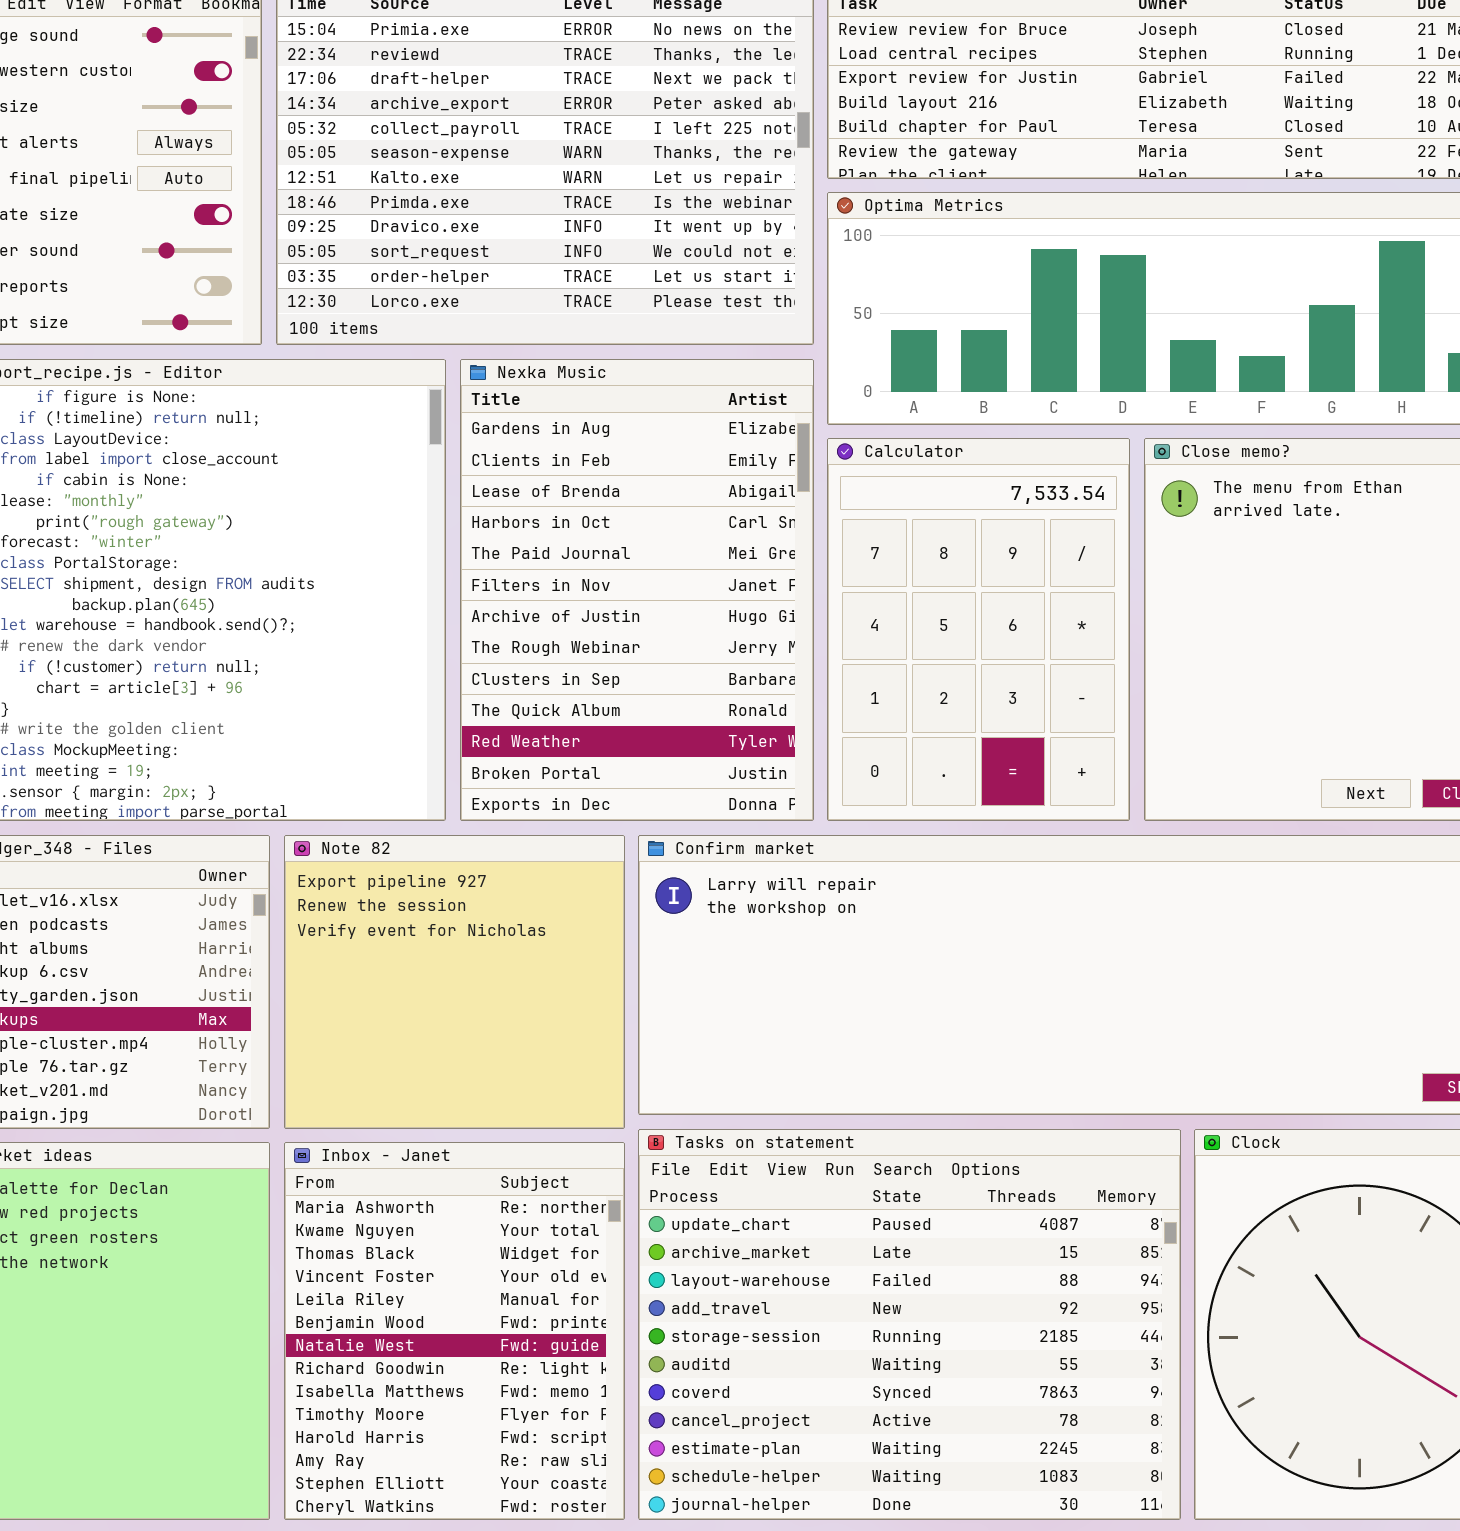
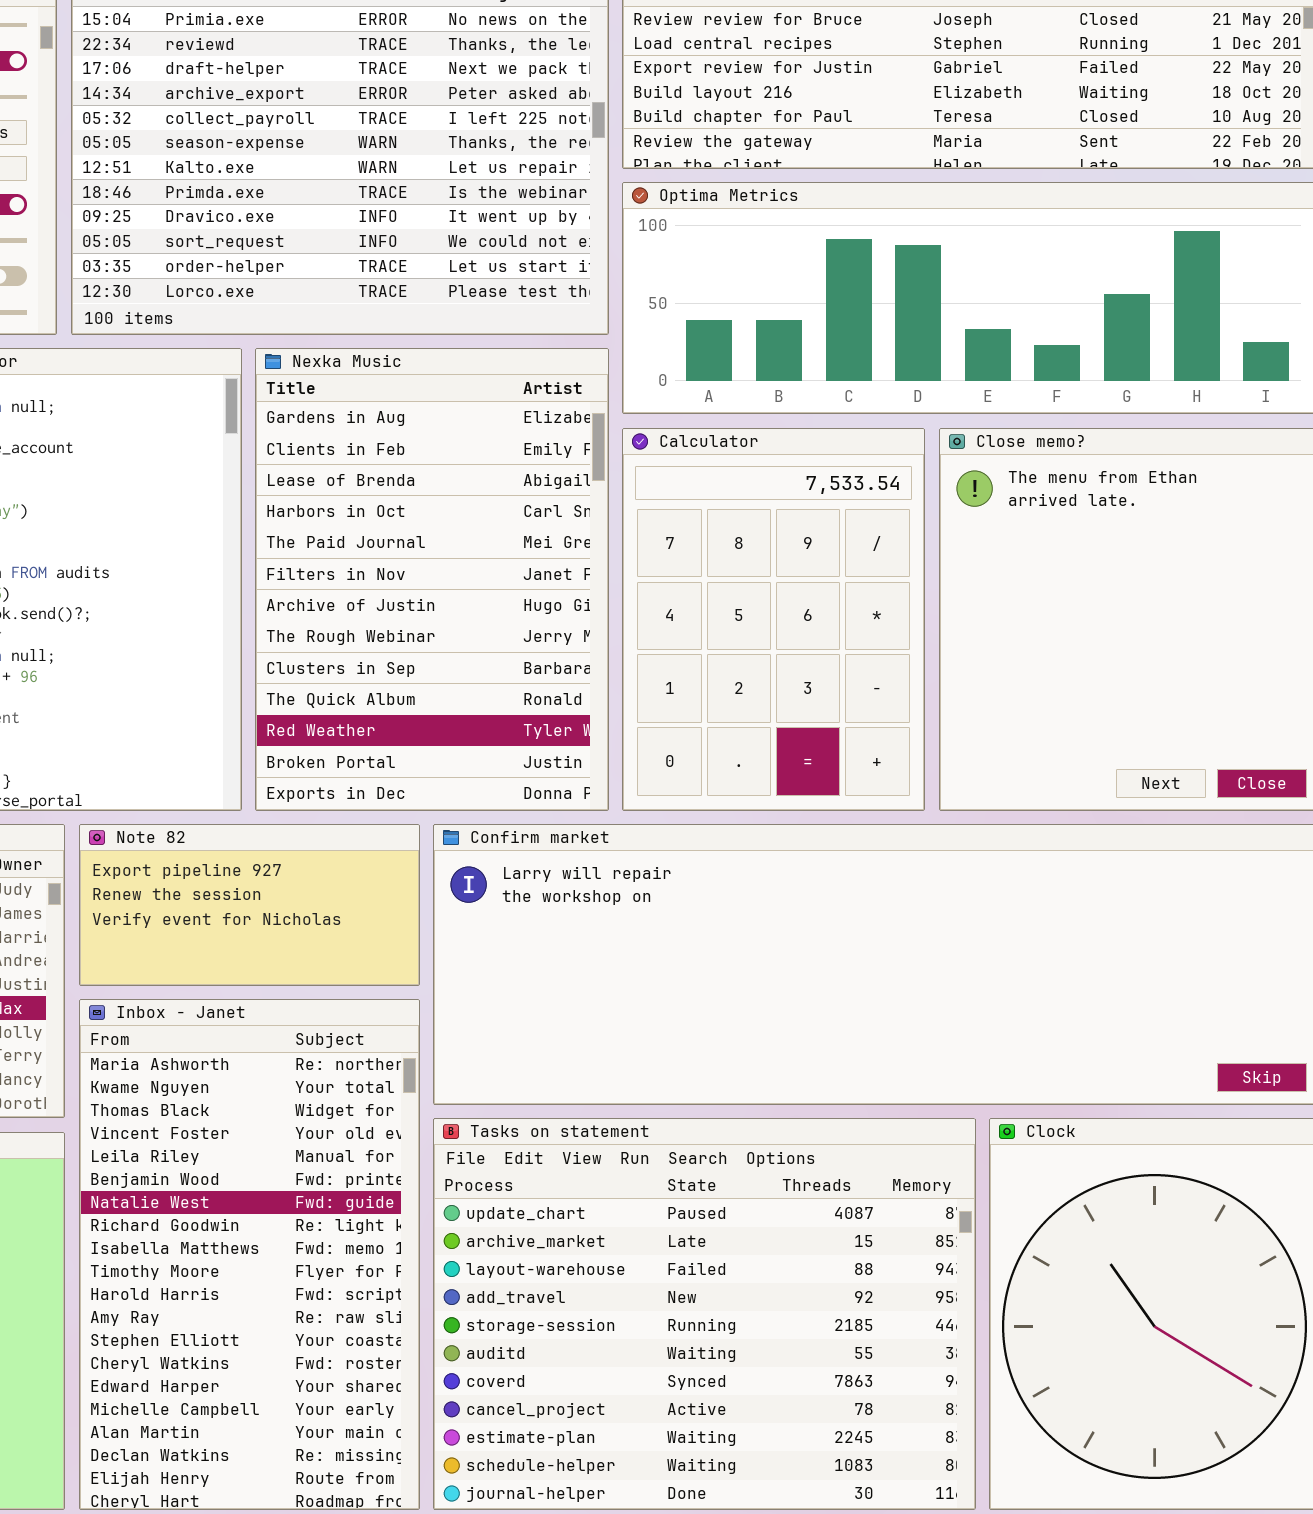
Note 82: [284,835,625,1129] -> [79,824,420,986], resized
Inbox - Janet: [284,1142,625,1520] -> [79,999,420,1510], resized

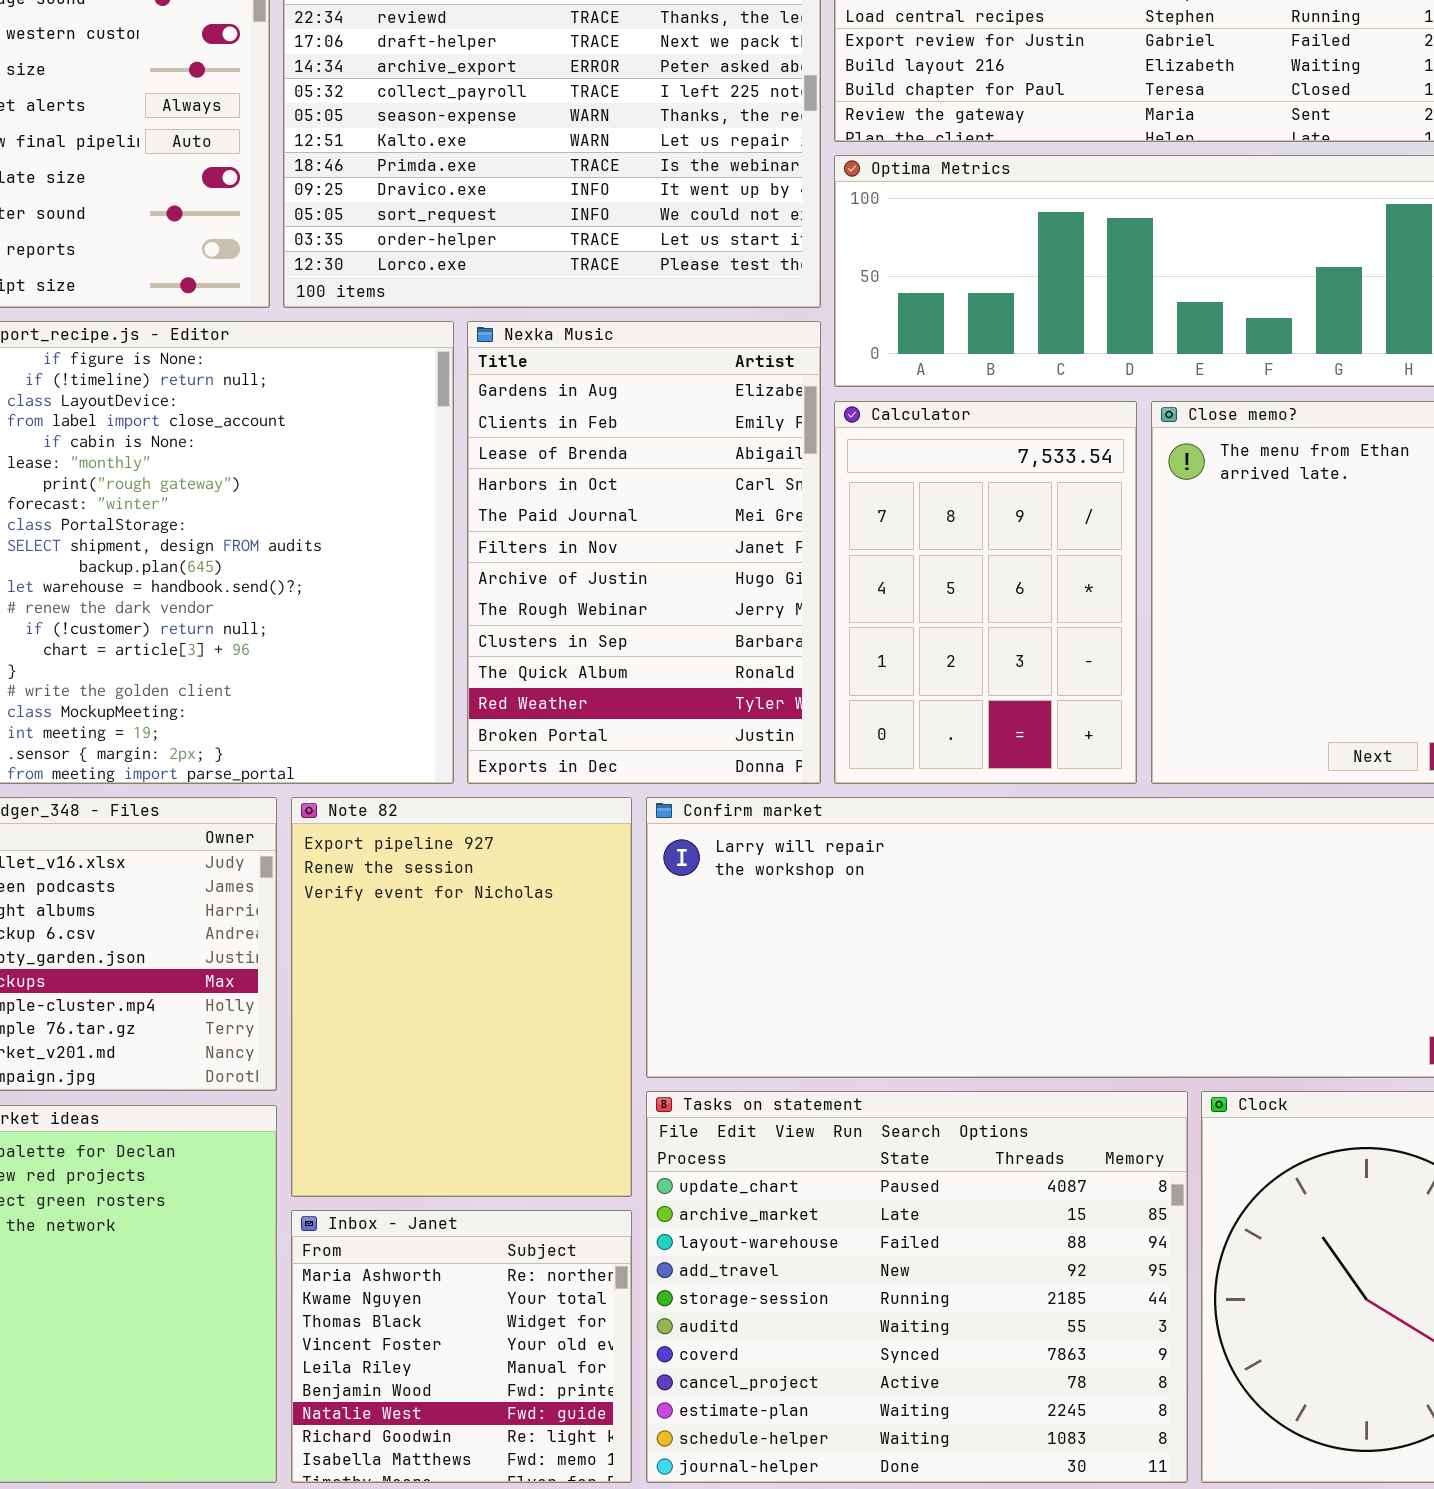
Note 82: [79,824,420,986] -> [291,797,632,1197], resized
Inbox - Janet: [79,999,420,1510] -> [291,1210,632,1483], resized

